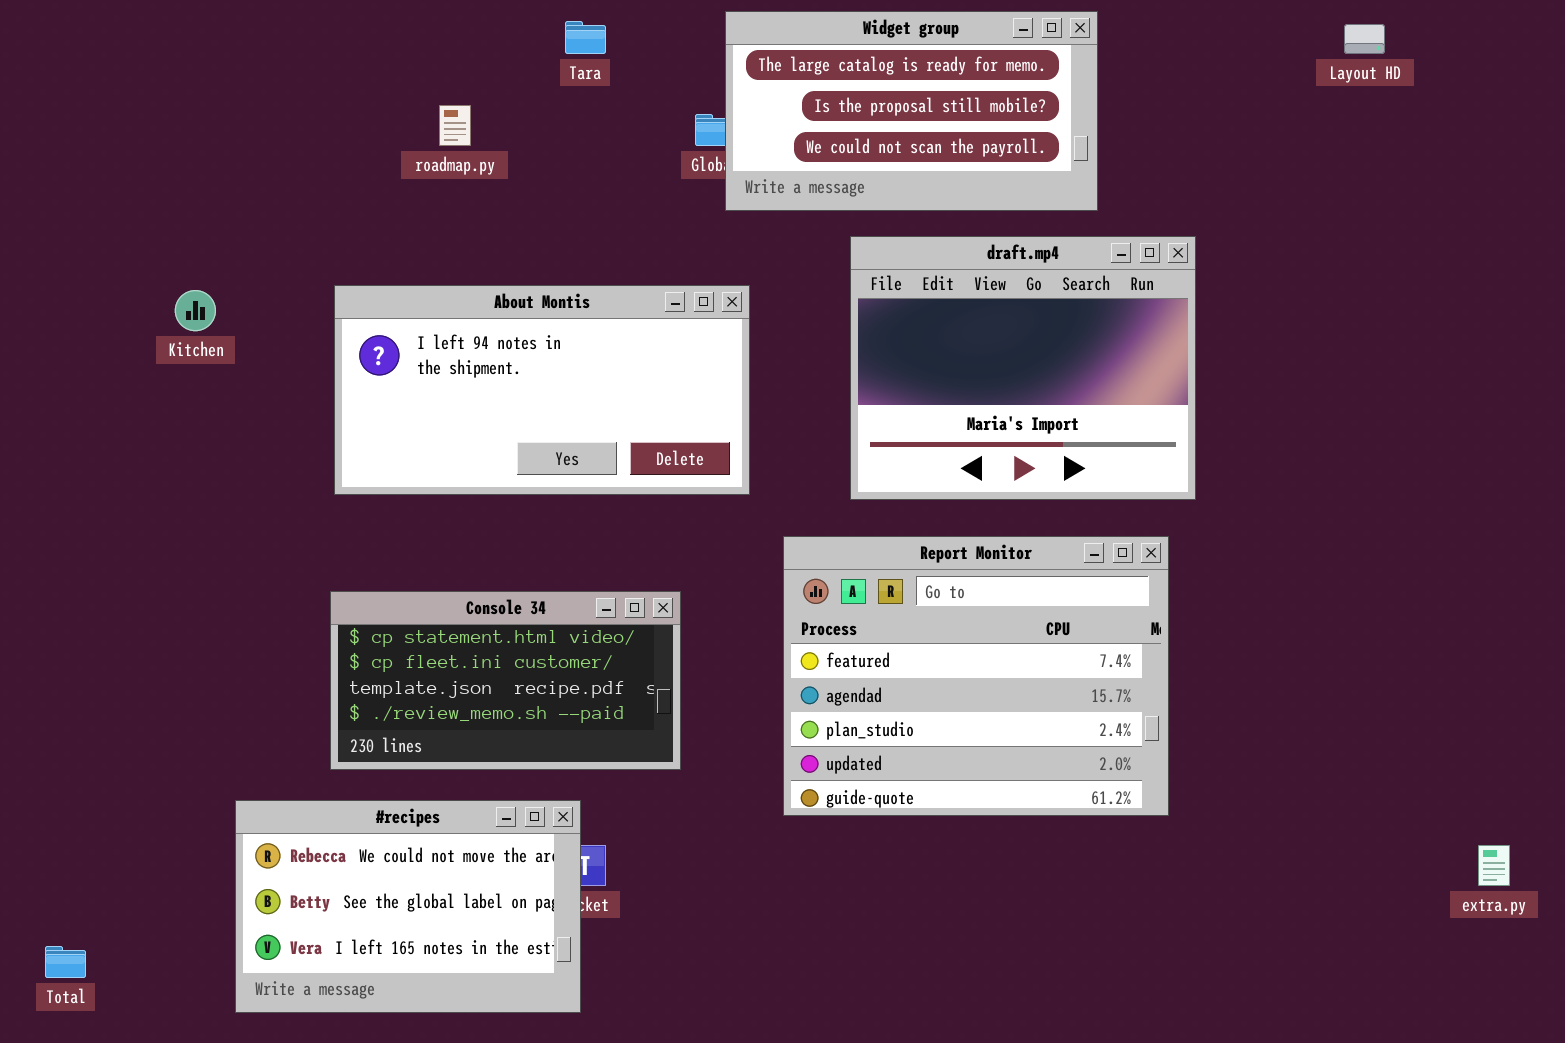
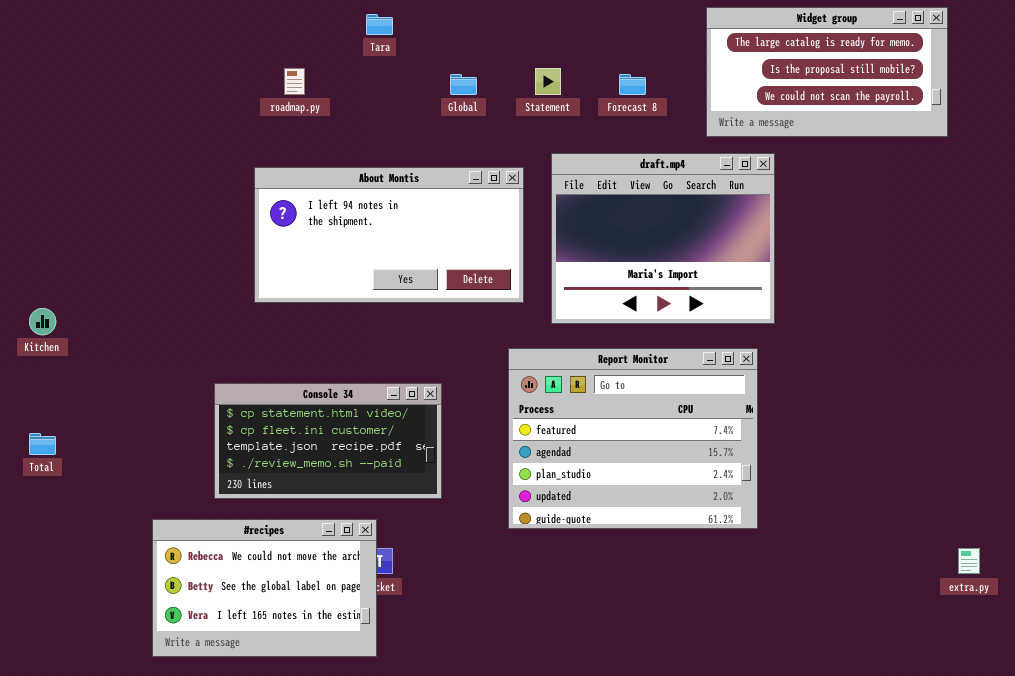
Widget group: [725,11,1098,211] -> [706,7,948,137], moved
About Montis: [334,285,750,495] -> [254,167,524,303], moved
Kitchen: [175,290,216,331] -> [29,308,56,335], moved
Total: [45,946,86,978] -> [29,433,56,455], moved

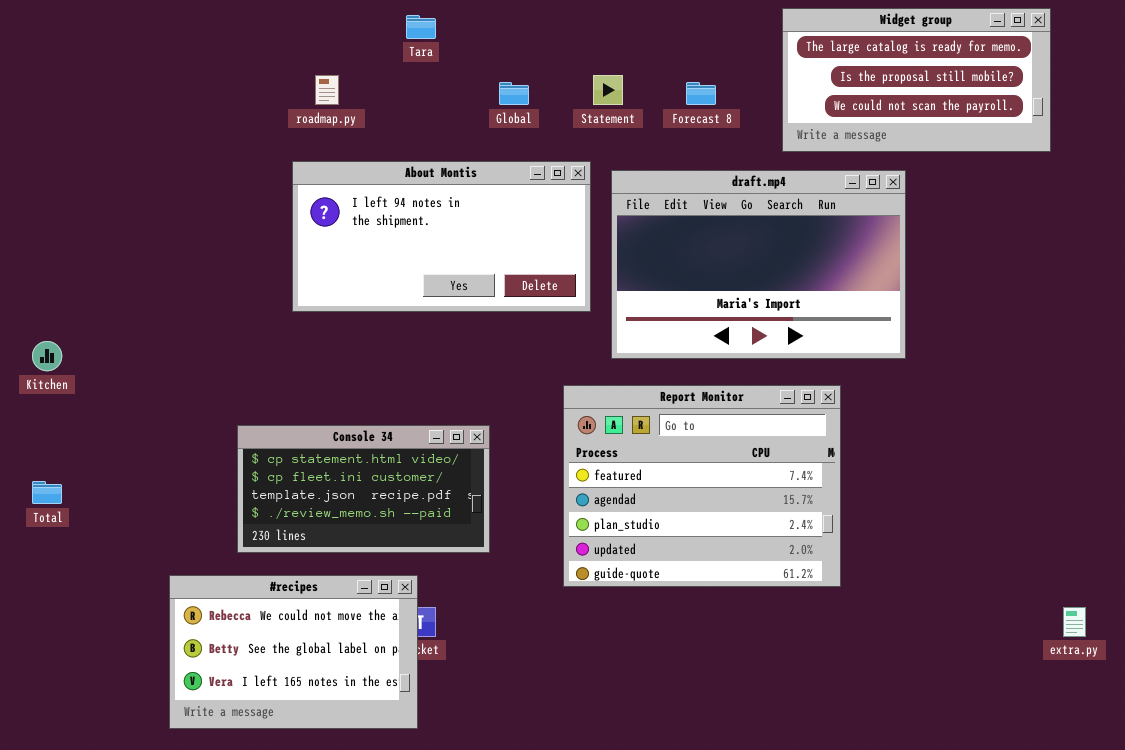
draft.mp4: [551,153,775,324] -> [611,170,906,359], resized
About Montis: [254,167,524,303] -> [292,161,591,312], moved

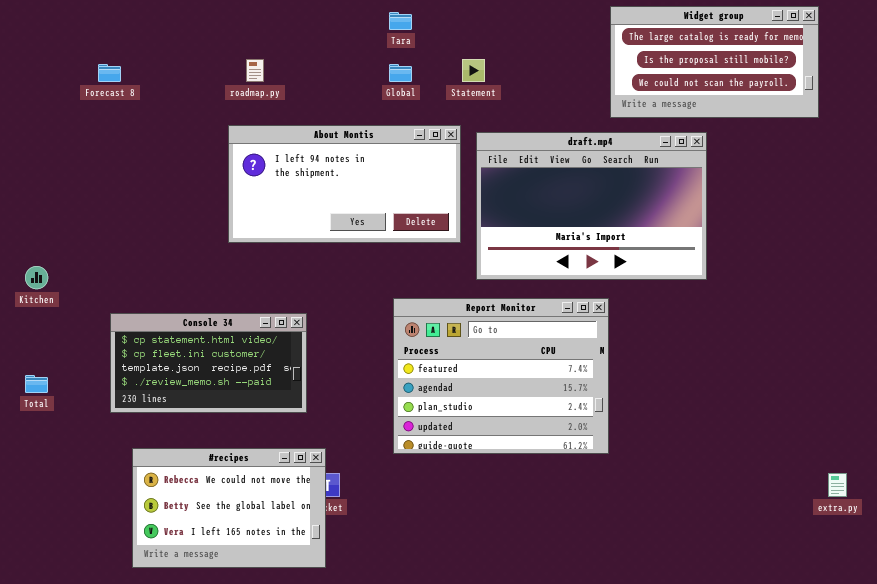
Tara: [406,15,436,39] -> [389,12,412,30], moved
Forecast 8: [686,82,716,105] -> [98,64,121,82], moved
Report Monitor: [563,385,841,587] -> [393,298,609,454], moved
Console 34: [237,425,490,553] -> [110,313,307,413], moved

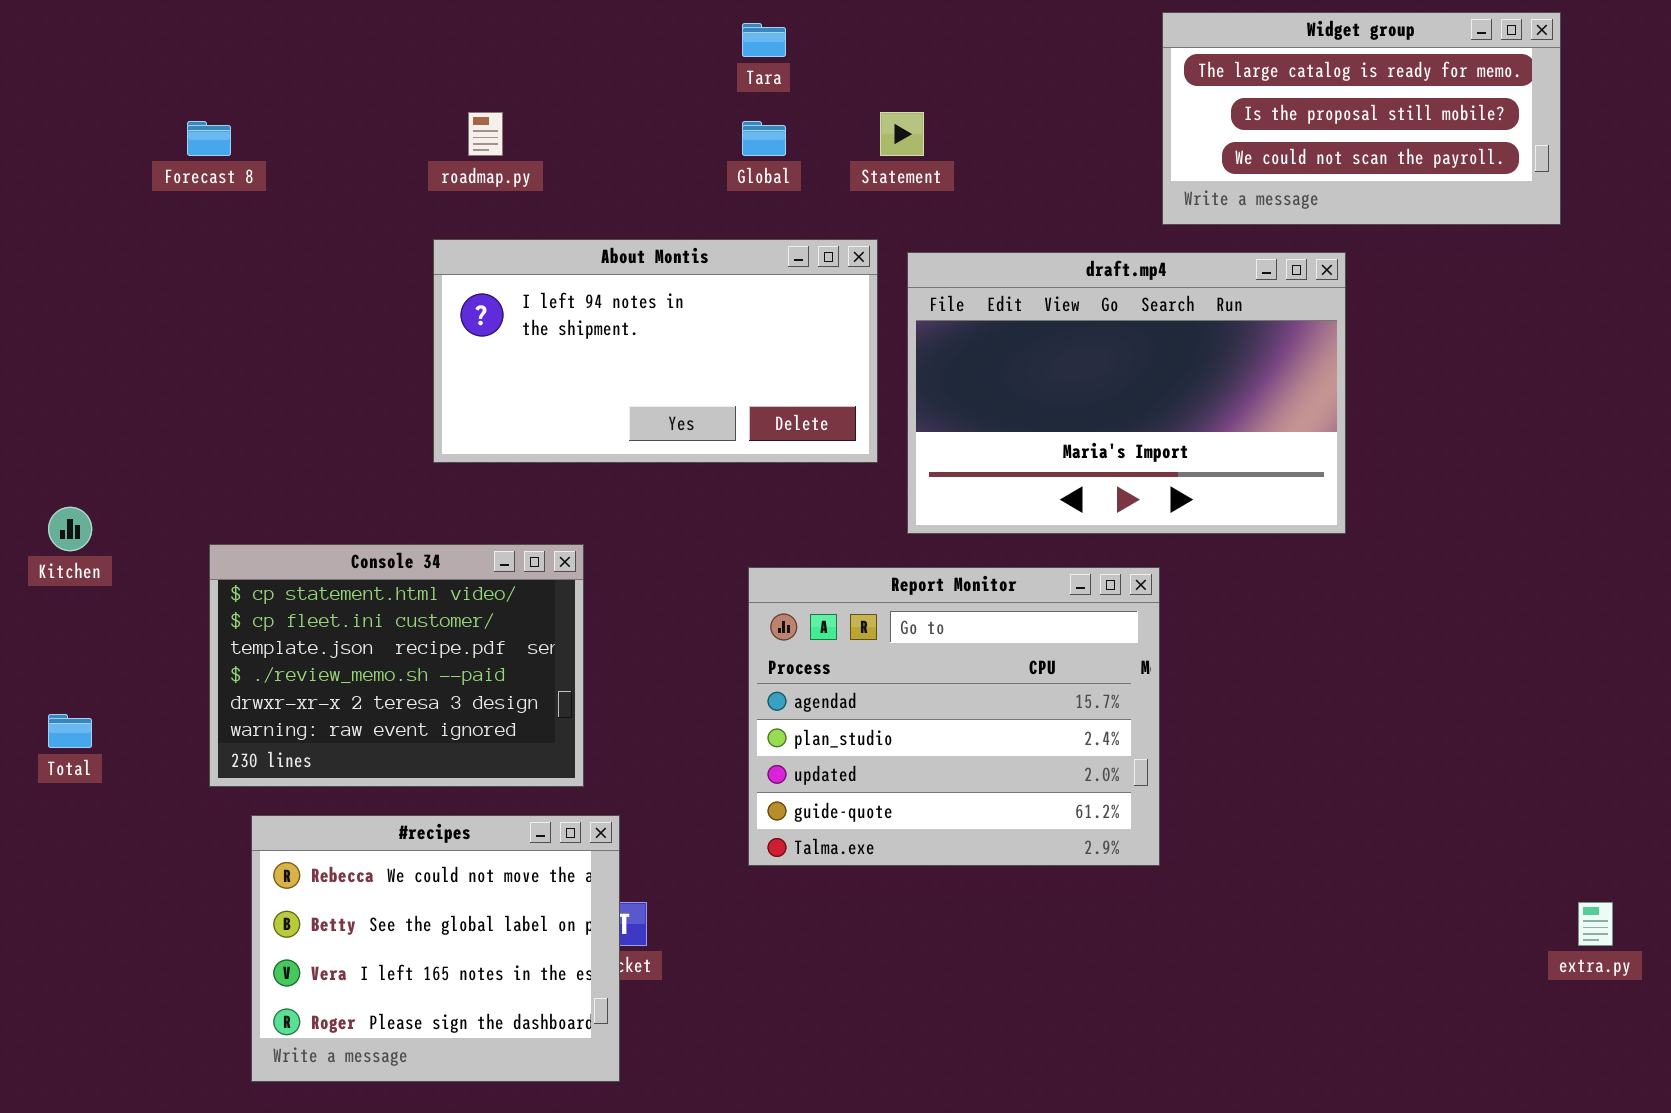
Report Monitor: [393,298,609,454] -> [748,567,1160,866], scrolled down 1 row
Console 34: [110,313,307,413] -> [209,544,584,787], resized
#recipes: [132,448,326,568] -> [251,815,620,1082], resized

